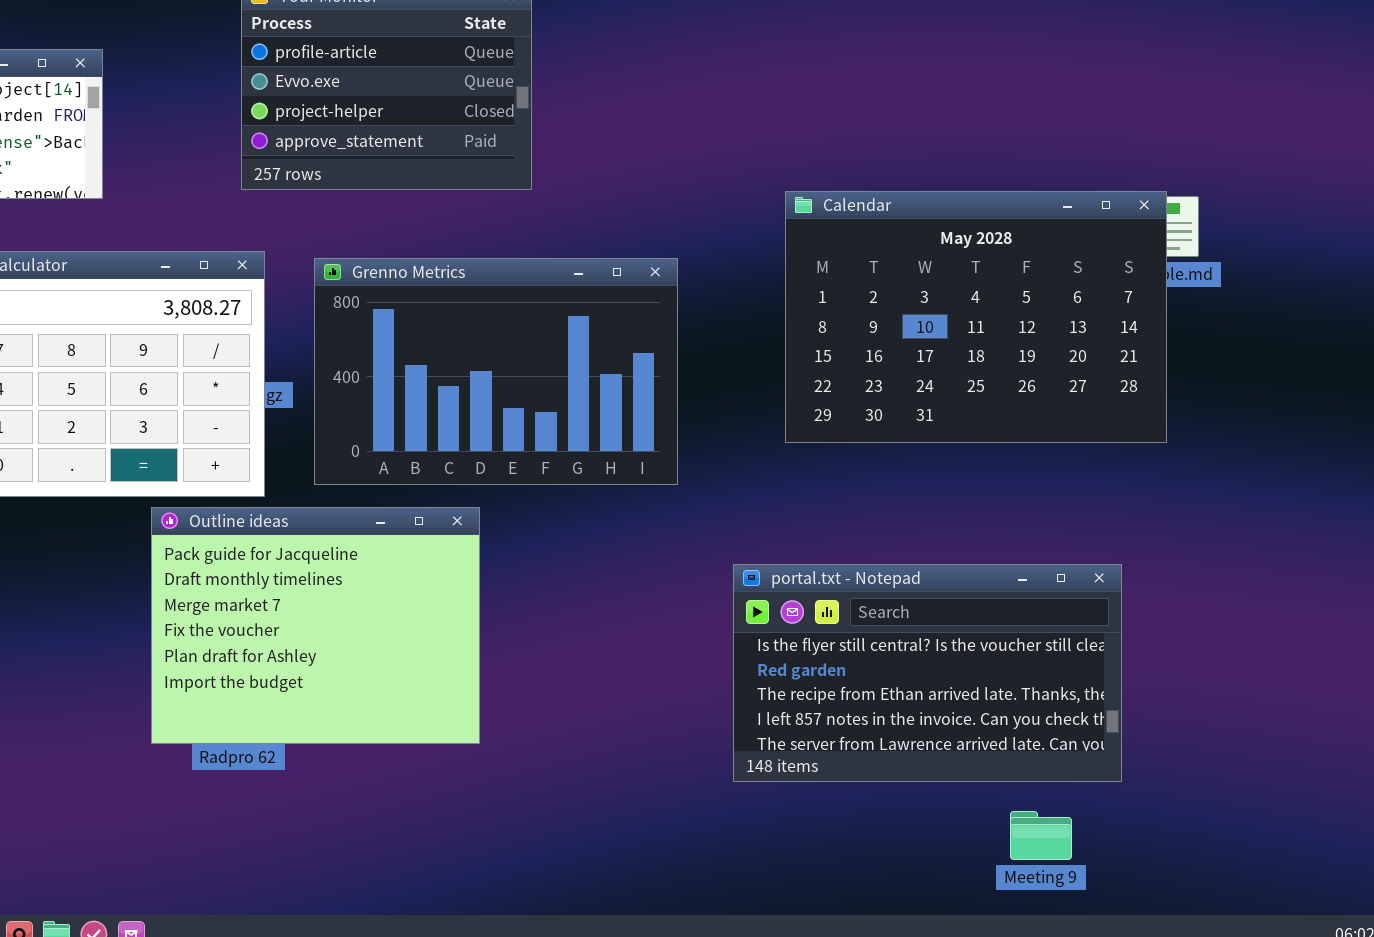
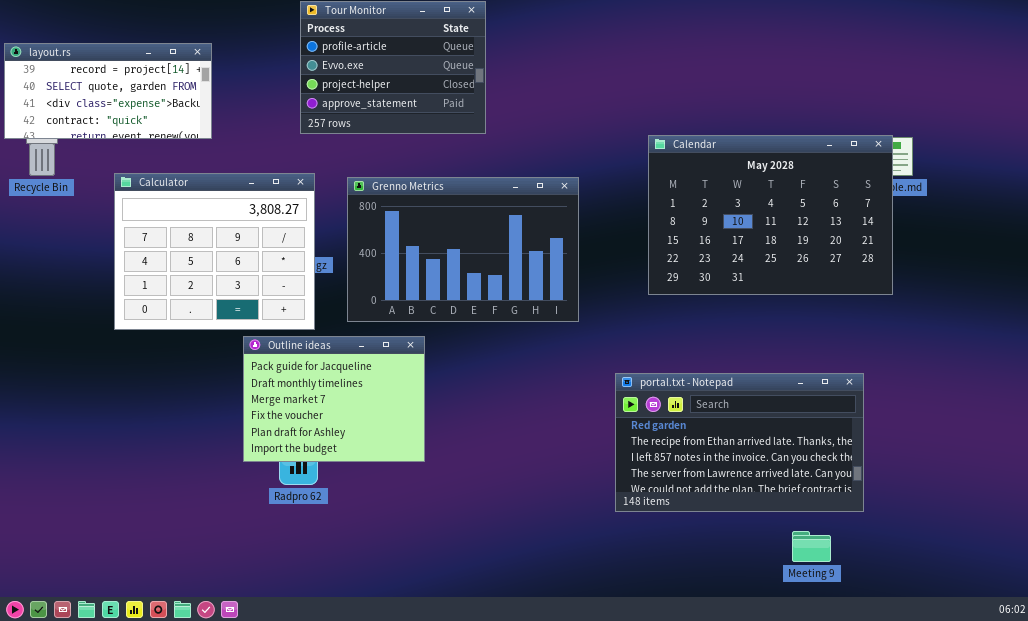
Outline ideas: [151,507,480,744] -> [243,336,425,462], resized
portal.txt - Notepad: [733,564,1122,782] -> [615,373,864,512], scrolled down 1 row

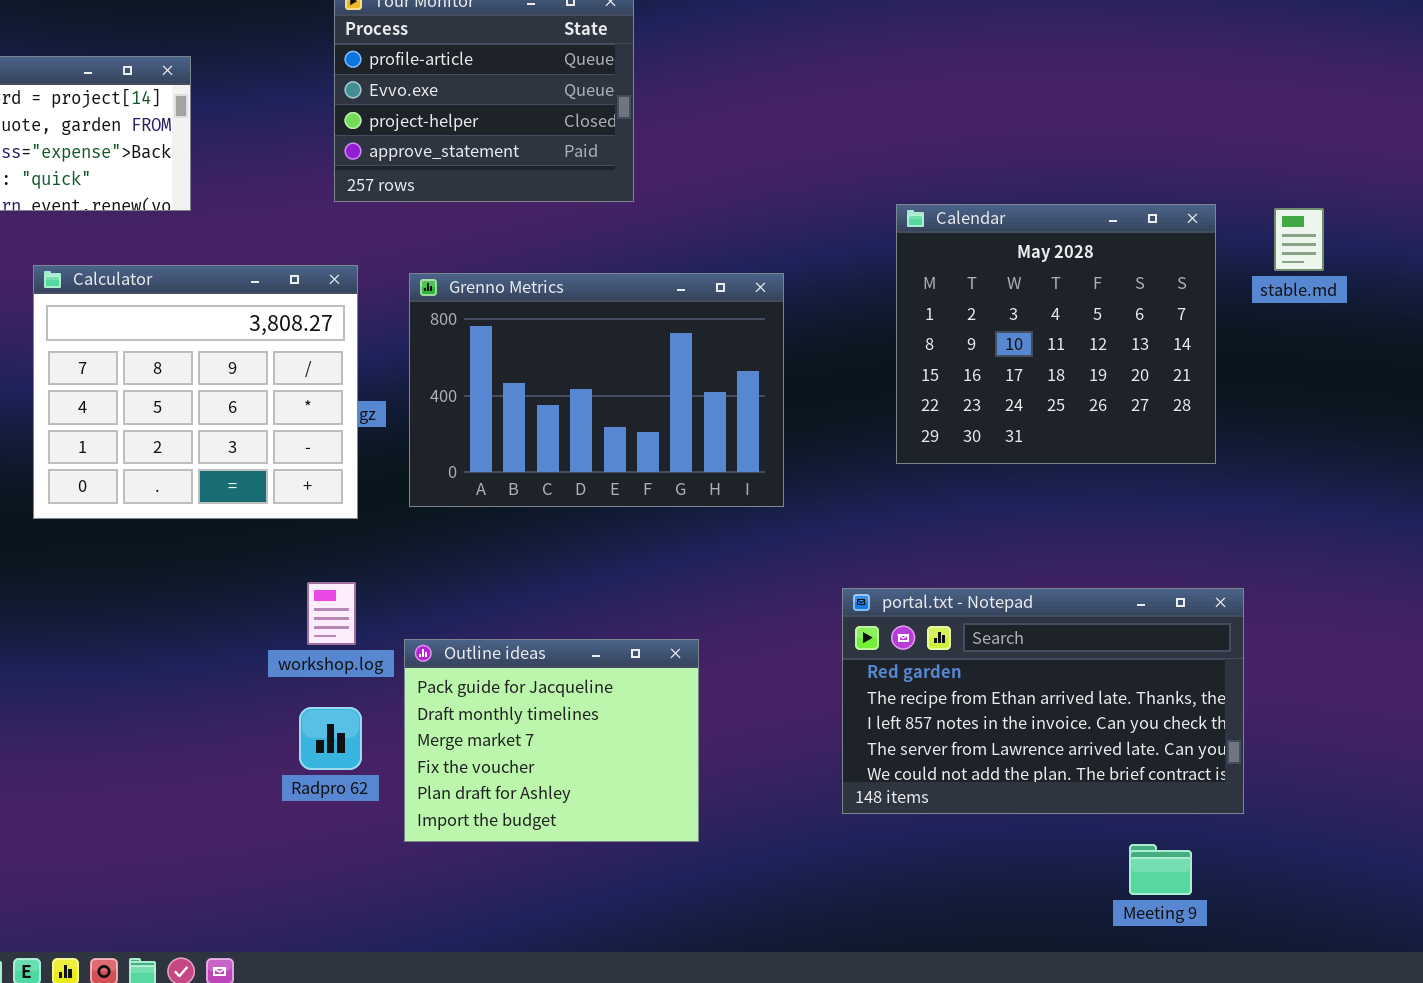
Calendar: [648,135,893,295] -> [896,204,1216,464], resized
Outline ideas: [243,336,425,462] -> [404,639,699,842], moved

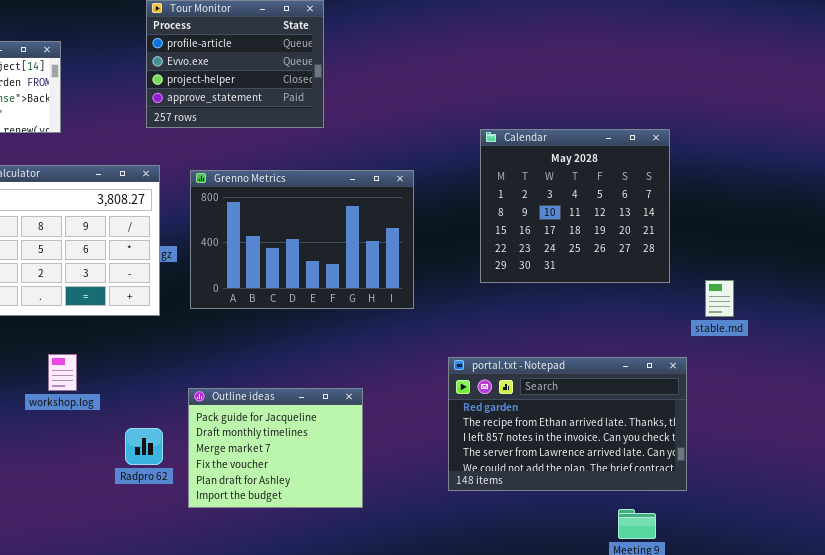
stable.md: [1274,208,1324,271] -> [705,280,734,317], moved
workshop.log: [307,582,356,645] -> [48,354,77,391], moved

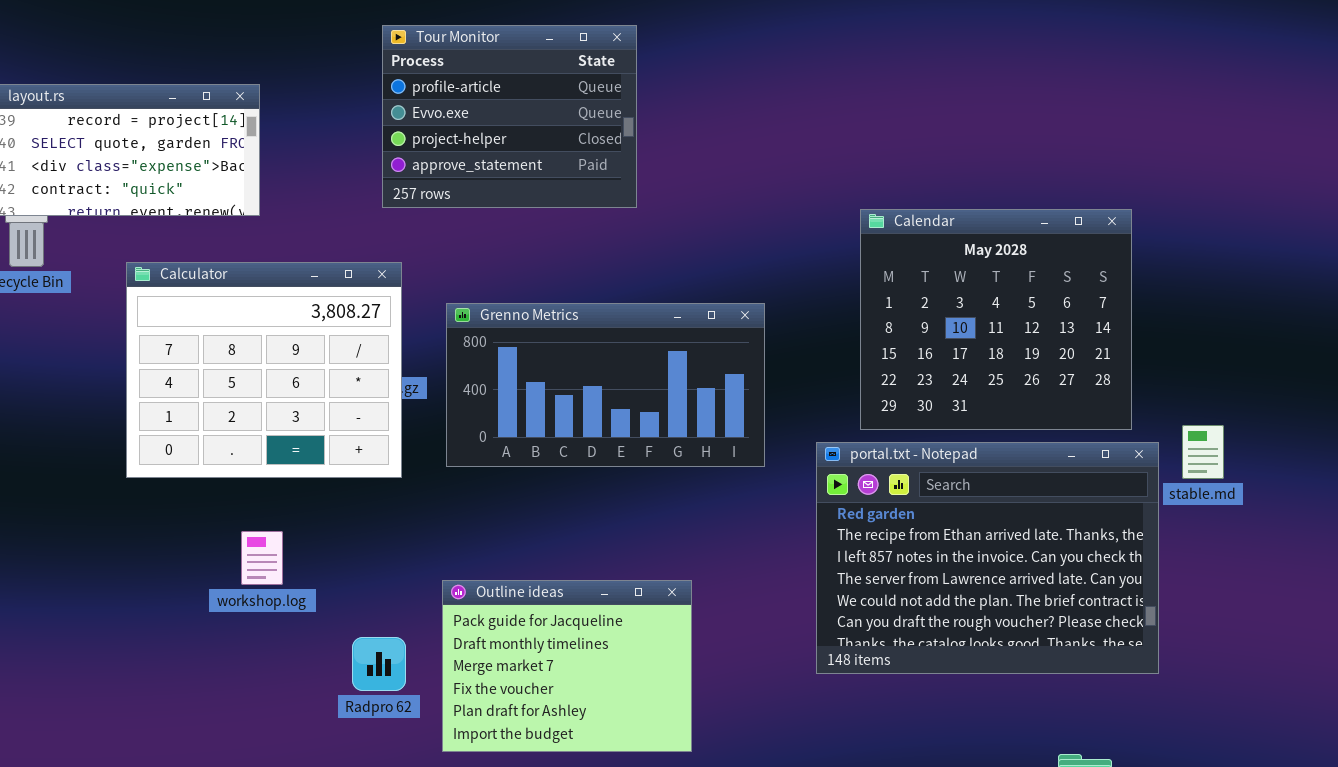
Grenno Metrics: [190,170,414,309] -> [446,303,765,467], resized
portal.txt - Notepad: [448,357,687,491] -> [816,442,1159,674], moved, resized

